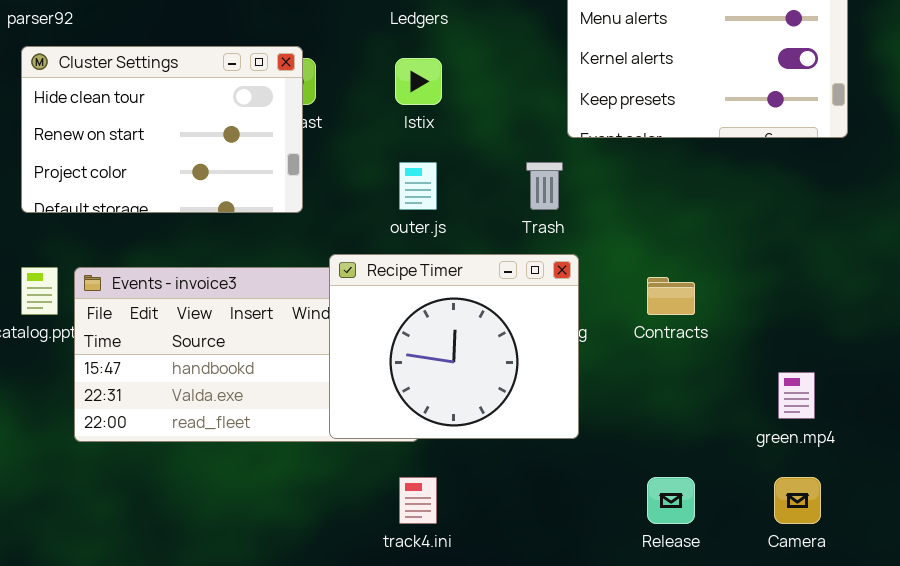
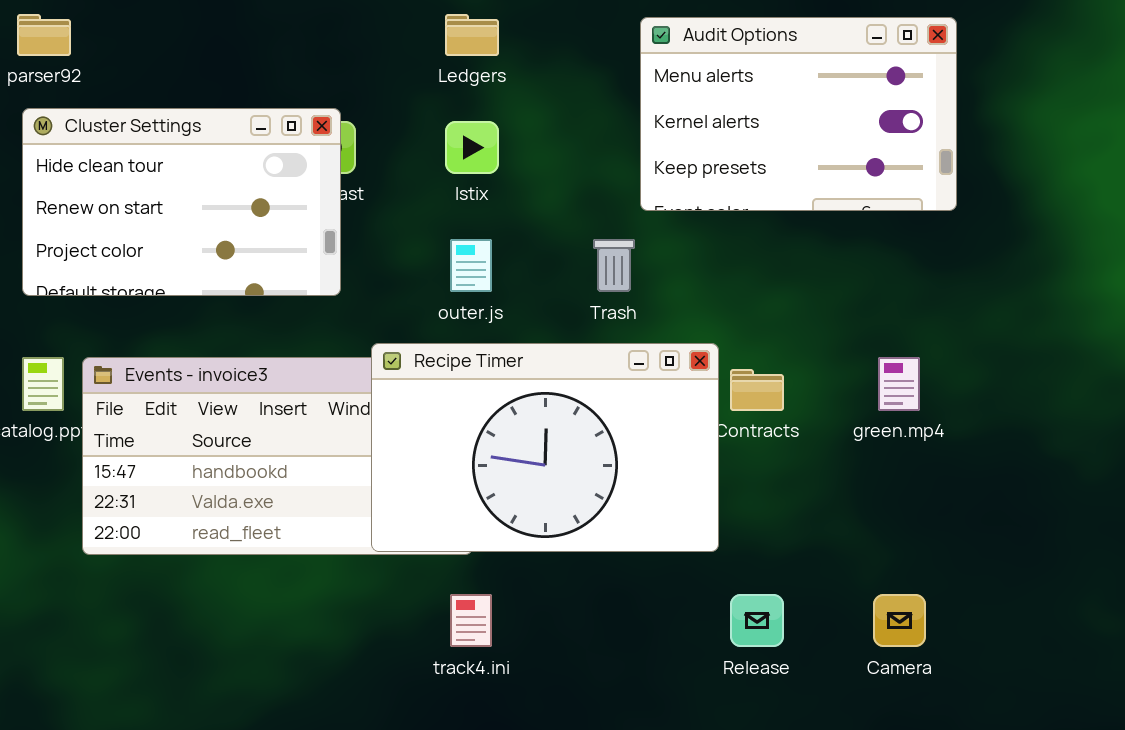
Recipe Timer: [329,254,579,439] -> [371,343,719,552], resized
green.mp4: [778,372,815,419] -> [878,357,920,411], moved

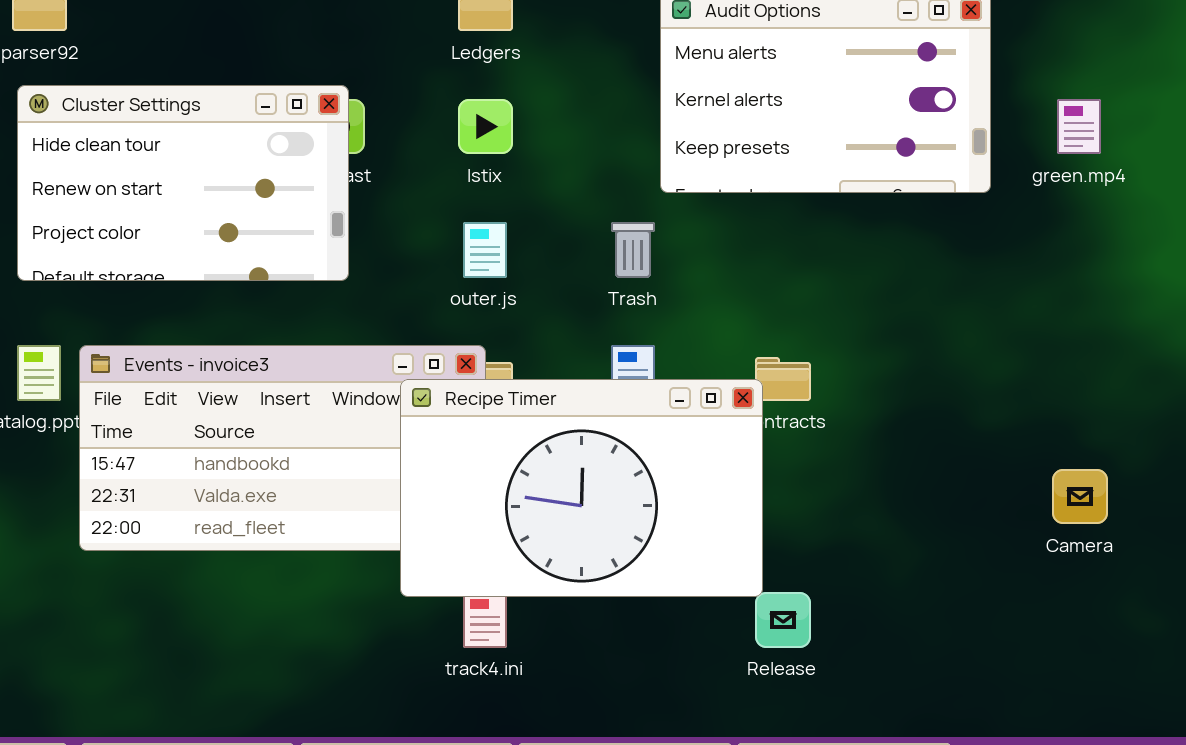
Recipe Timer: [371,343,719,552] -> [400,379,763,597], moved
green.mp4: [878,357,920,411] -> [1057,99,1101,154], moved
Camera: [873,594,926,647] -> [1052,469,1108,524], moved

